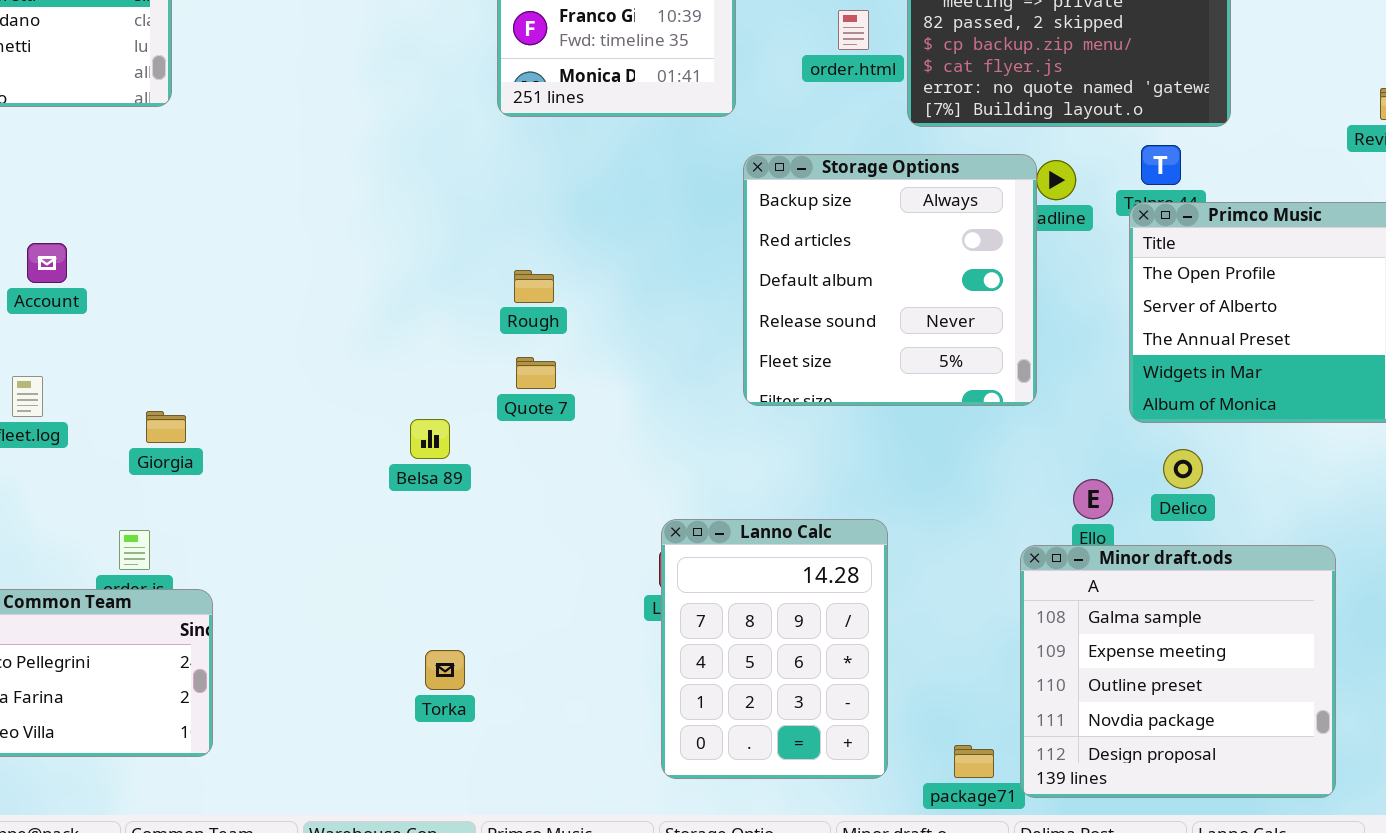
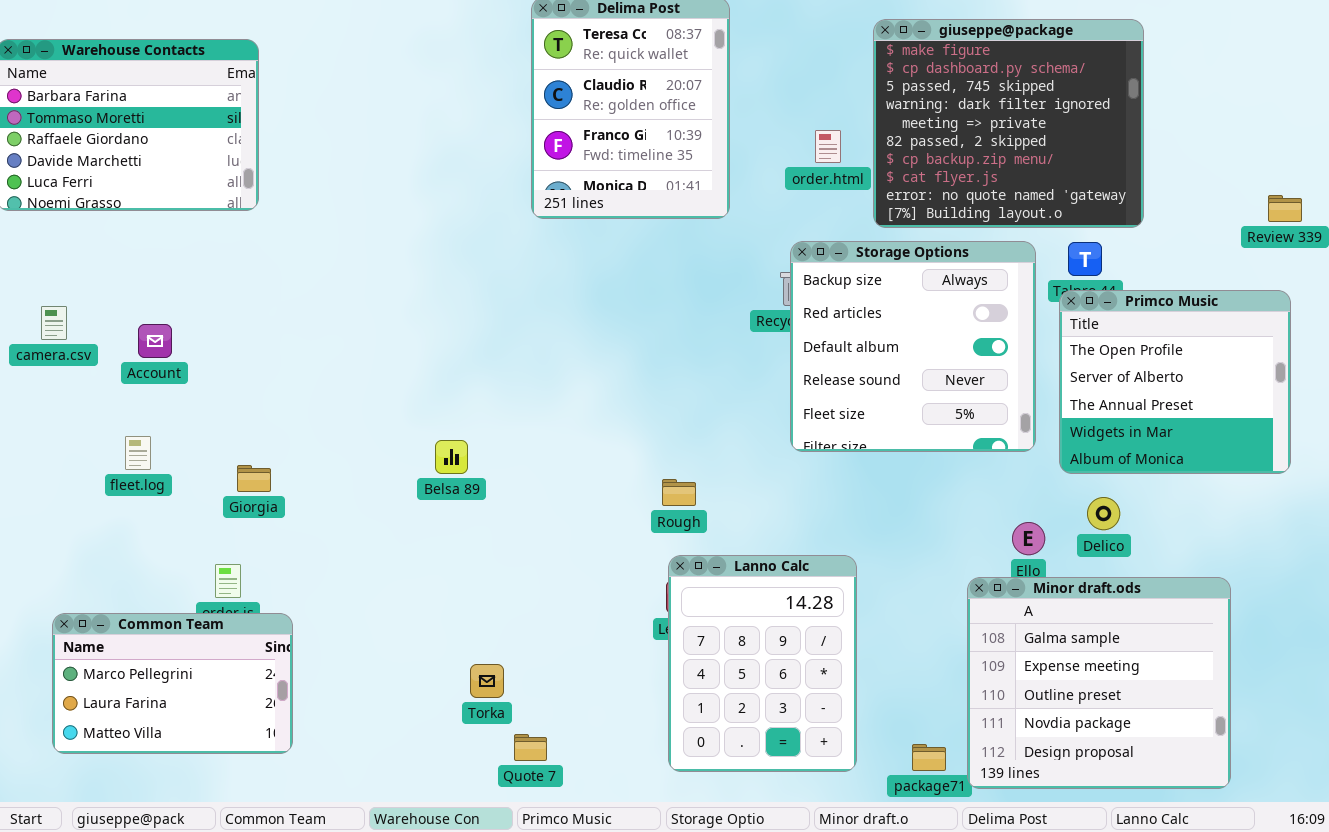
Storage Options: [743,154,1037,406] -> [790,241,1036,452], moved
Rough: [514,270,554,303] -> [662,479,696,506], moved
Quote 7: [516,357,556,389] -> [514,734,547,761], moved
Belsa 89: [410,419,450,459] -> [435,440,468,474], moved

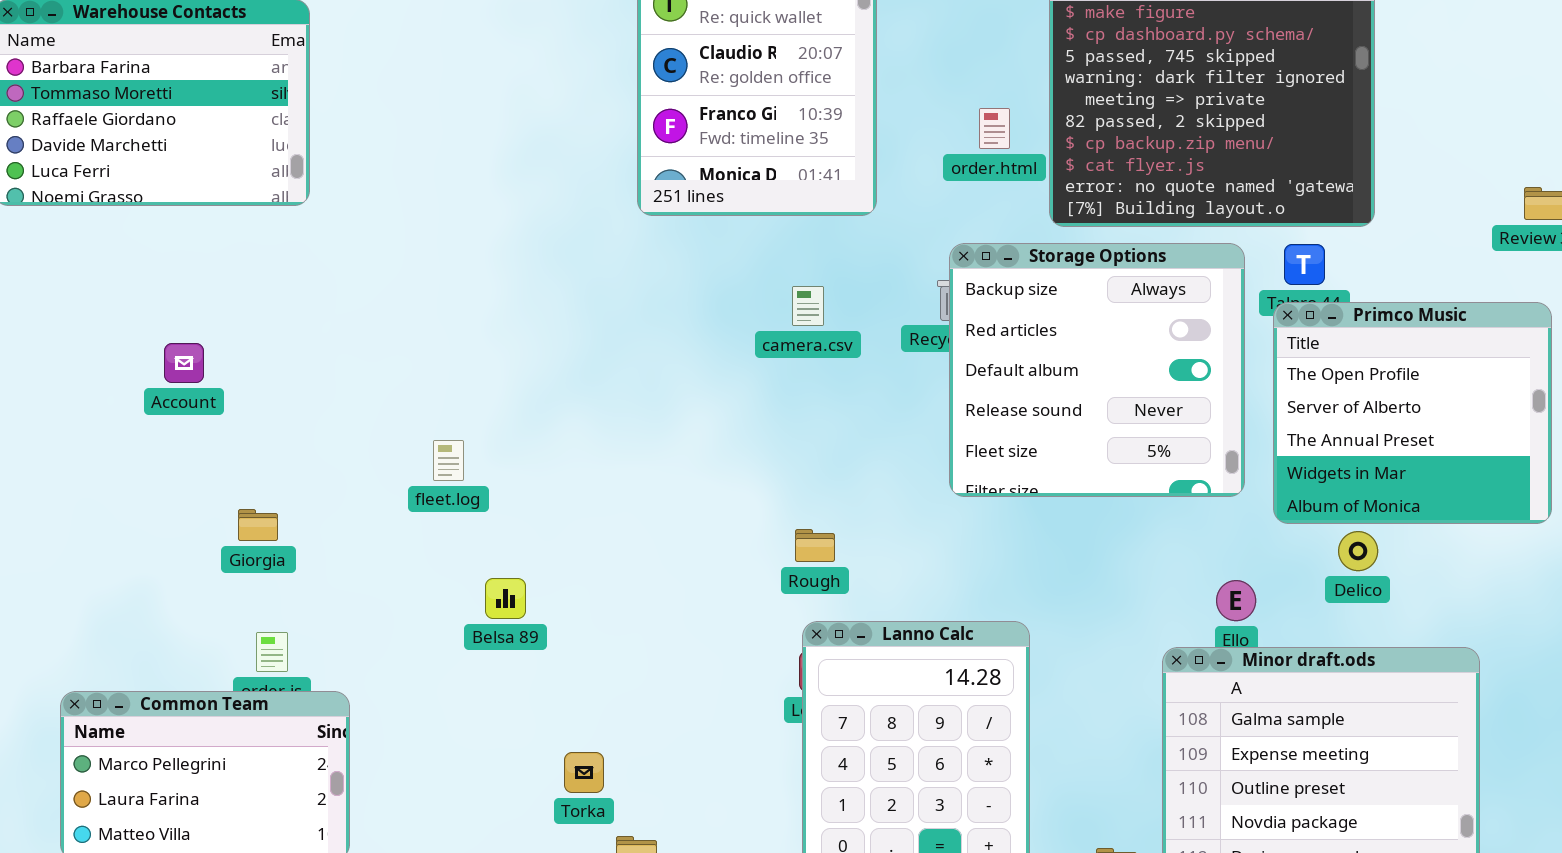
camera.csv: [41,306,67,340] -> [792,286,824,326], moved
fleet.log: [125,436,151,470] -> [433,440,464,481], moved
Belsa 89: [435,440,468,474] -> [485,578,526,619], moved
Giorgia: [237,465,271,492] -> [238,509,278,541], moved
Delico: [1087,497,1120,530] -> [1338,531,1378,571], moved

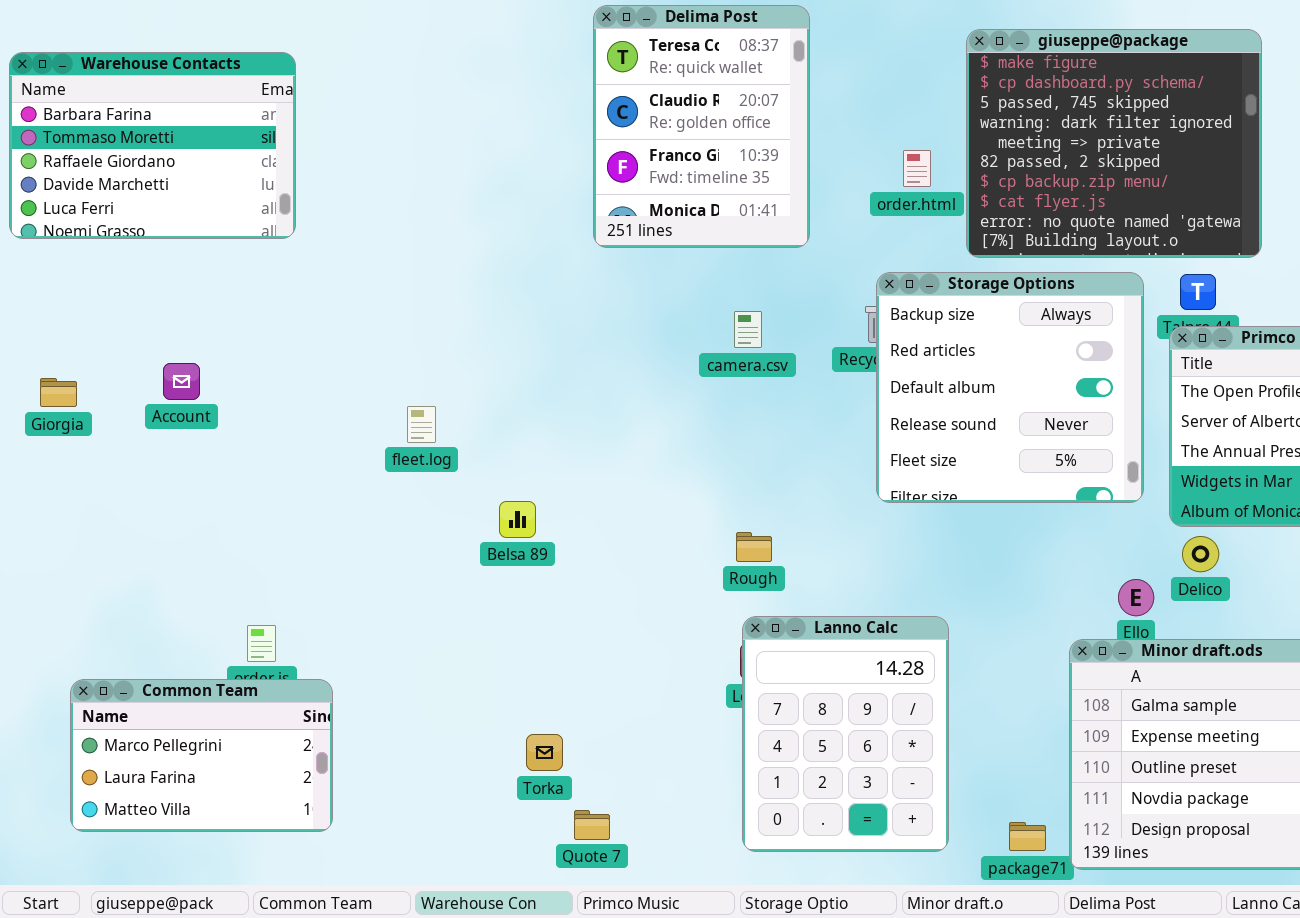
fleet.log: [433,440,464,481] -> [407,406,436,443], moved
Giorgia: [238,509,278,541] -> [40,378,77,407], moved
Delico: [1338,531,1378,571] -> [1182,536,1219,572], moved
Belsa 89: [485,578,526,619] -> [499,501,536,538], moved

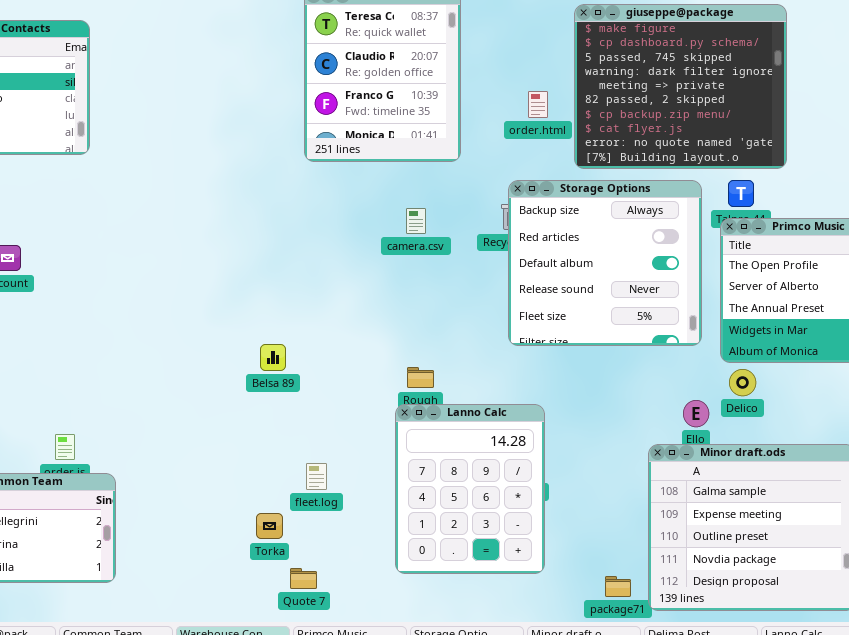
fleet.log: [407,406,436,443] -> [306,463,327,490], moved
Belsa 89: [499,501,536,538] -> [260,344,286,371], moved
Lanno Calc: [742,616,949,852] -> [395,404,545,574], moved

